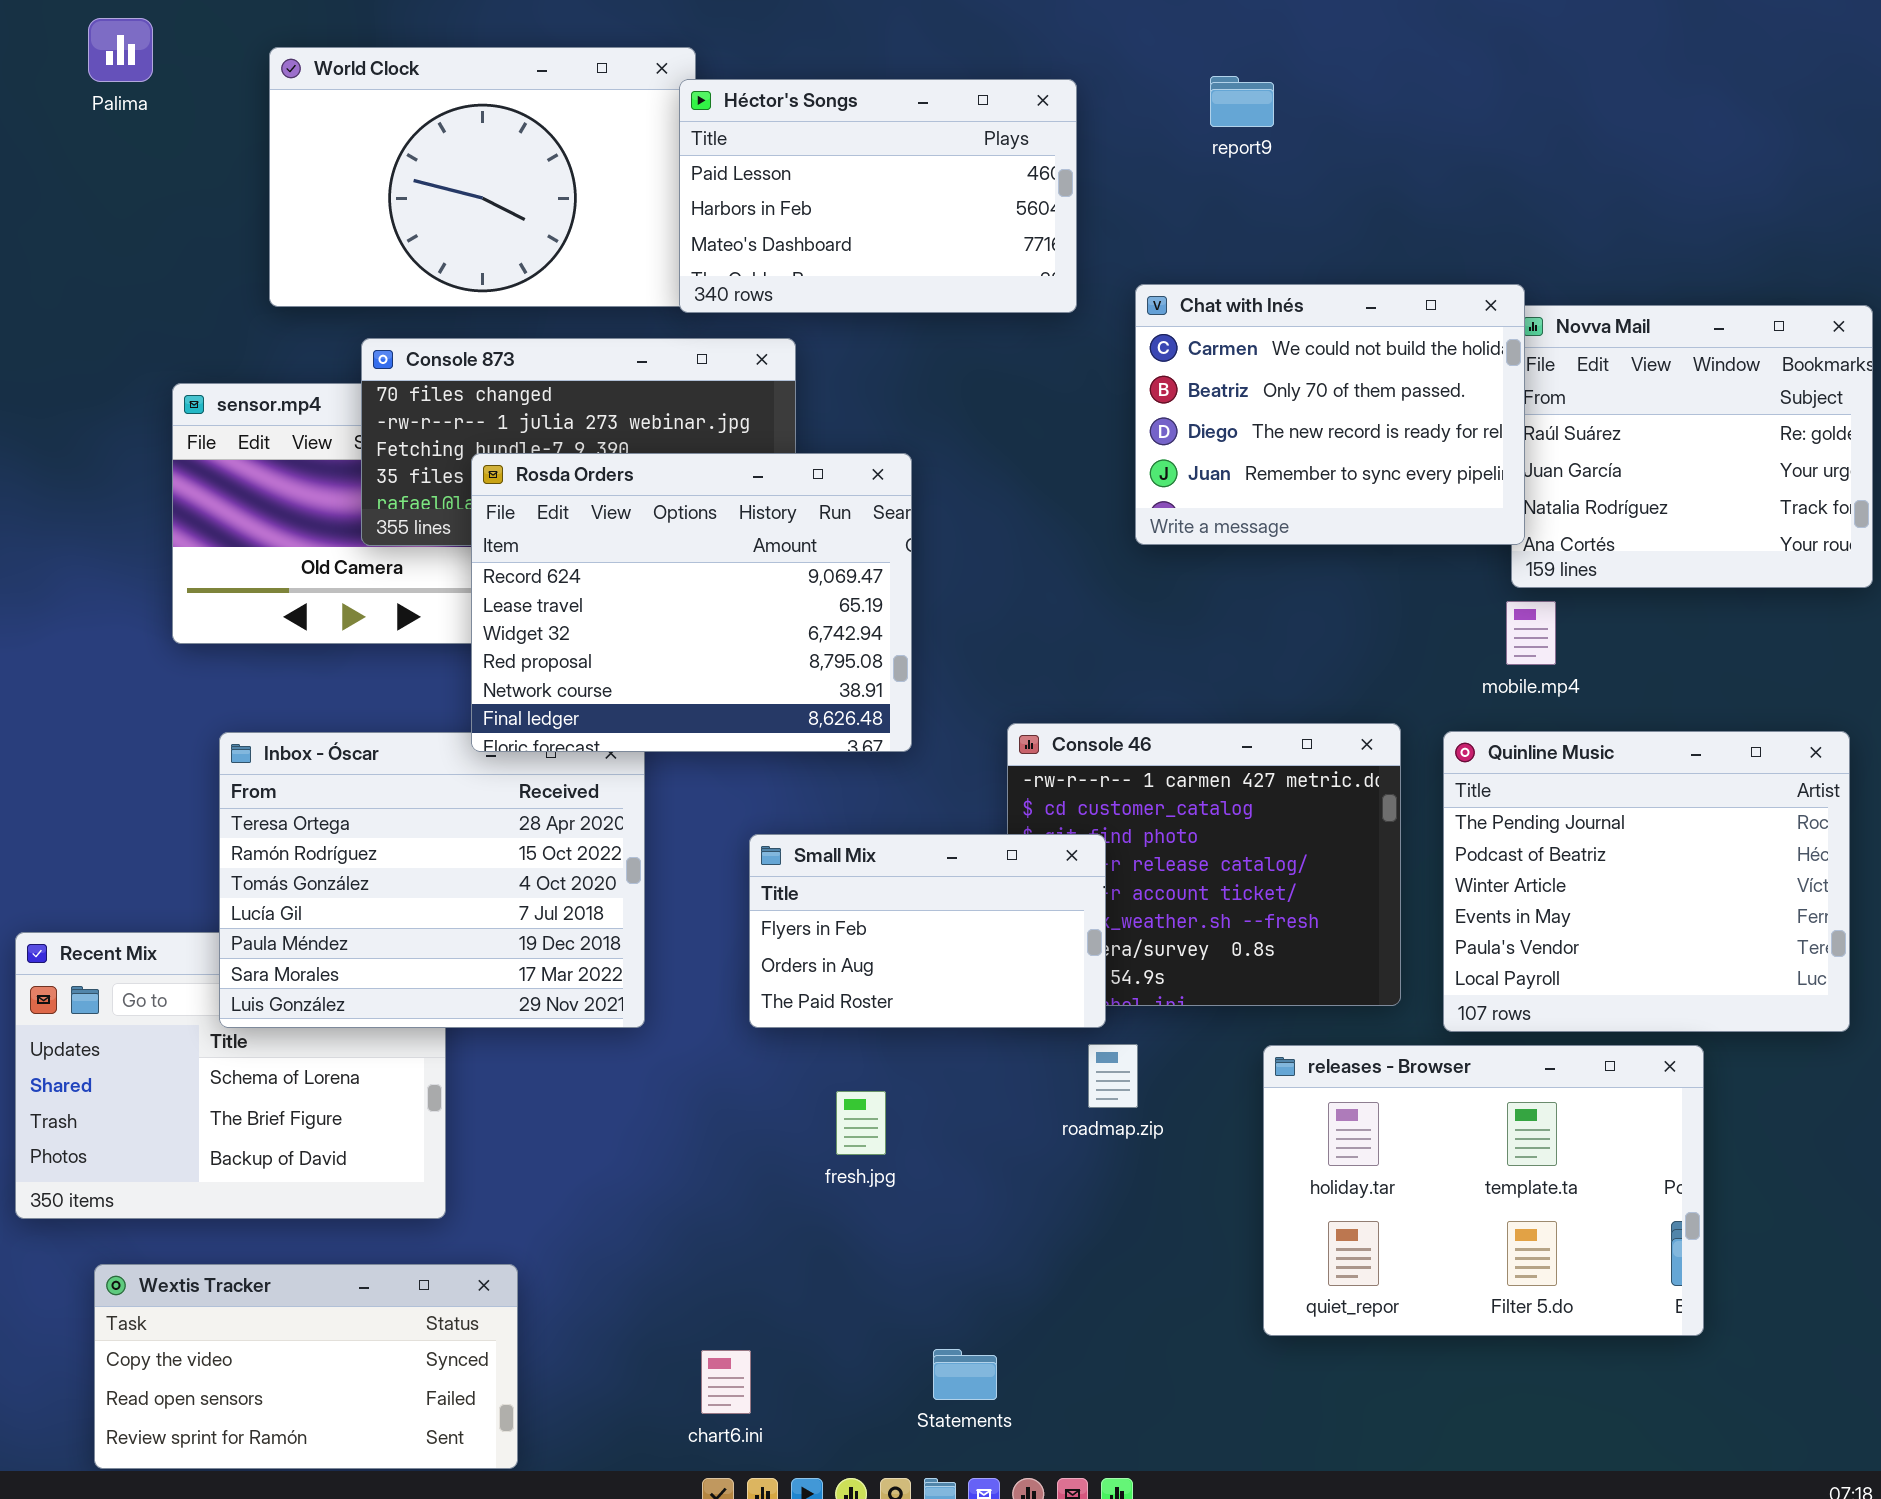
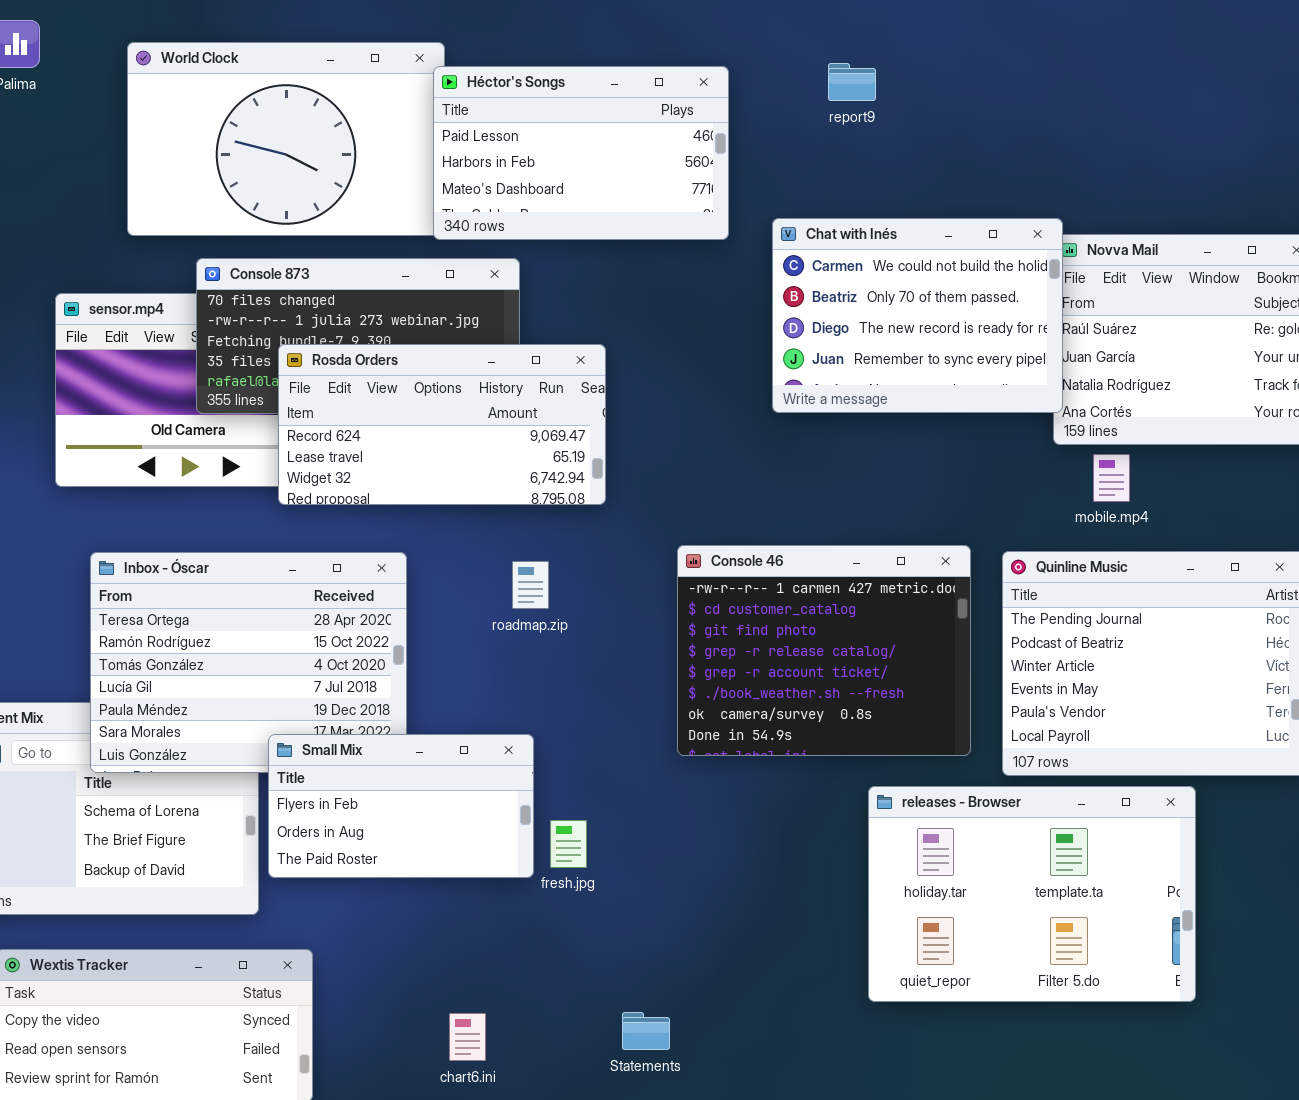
Rosda Orders: [471,453,912,752] -> [278,344,606,505], resized
mobile.mp4: [1506,601,1556,665] -> [1093,454,1130,502], moved
Small Mix: [749,834,1106,1028] -> [268,734,534,878], moved
roadmap.zip: [1088,1044,1138,1108] -> [512,561,549,609], moved

